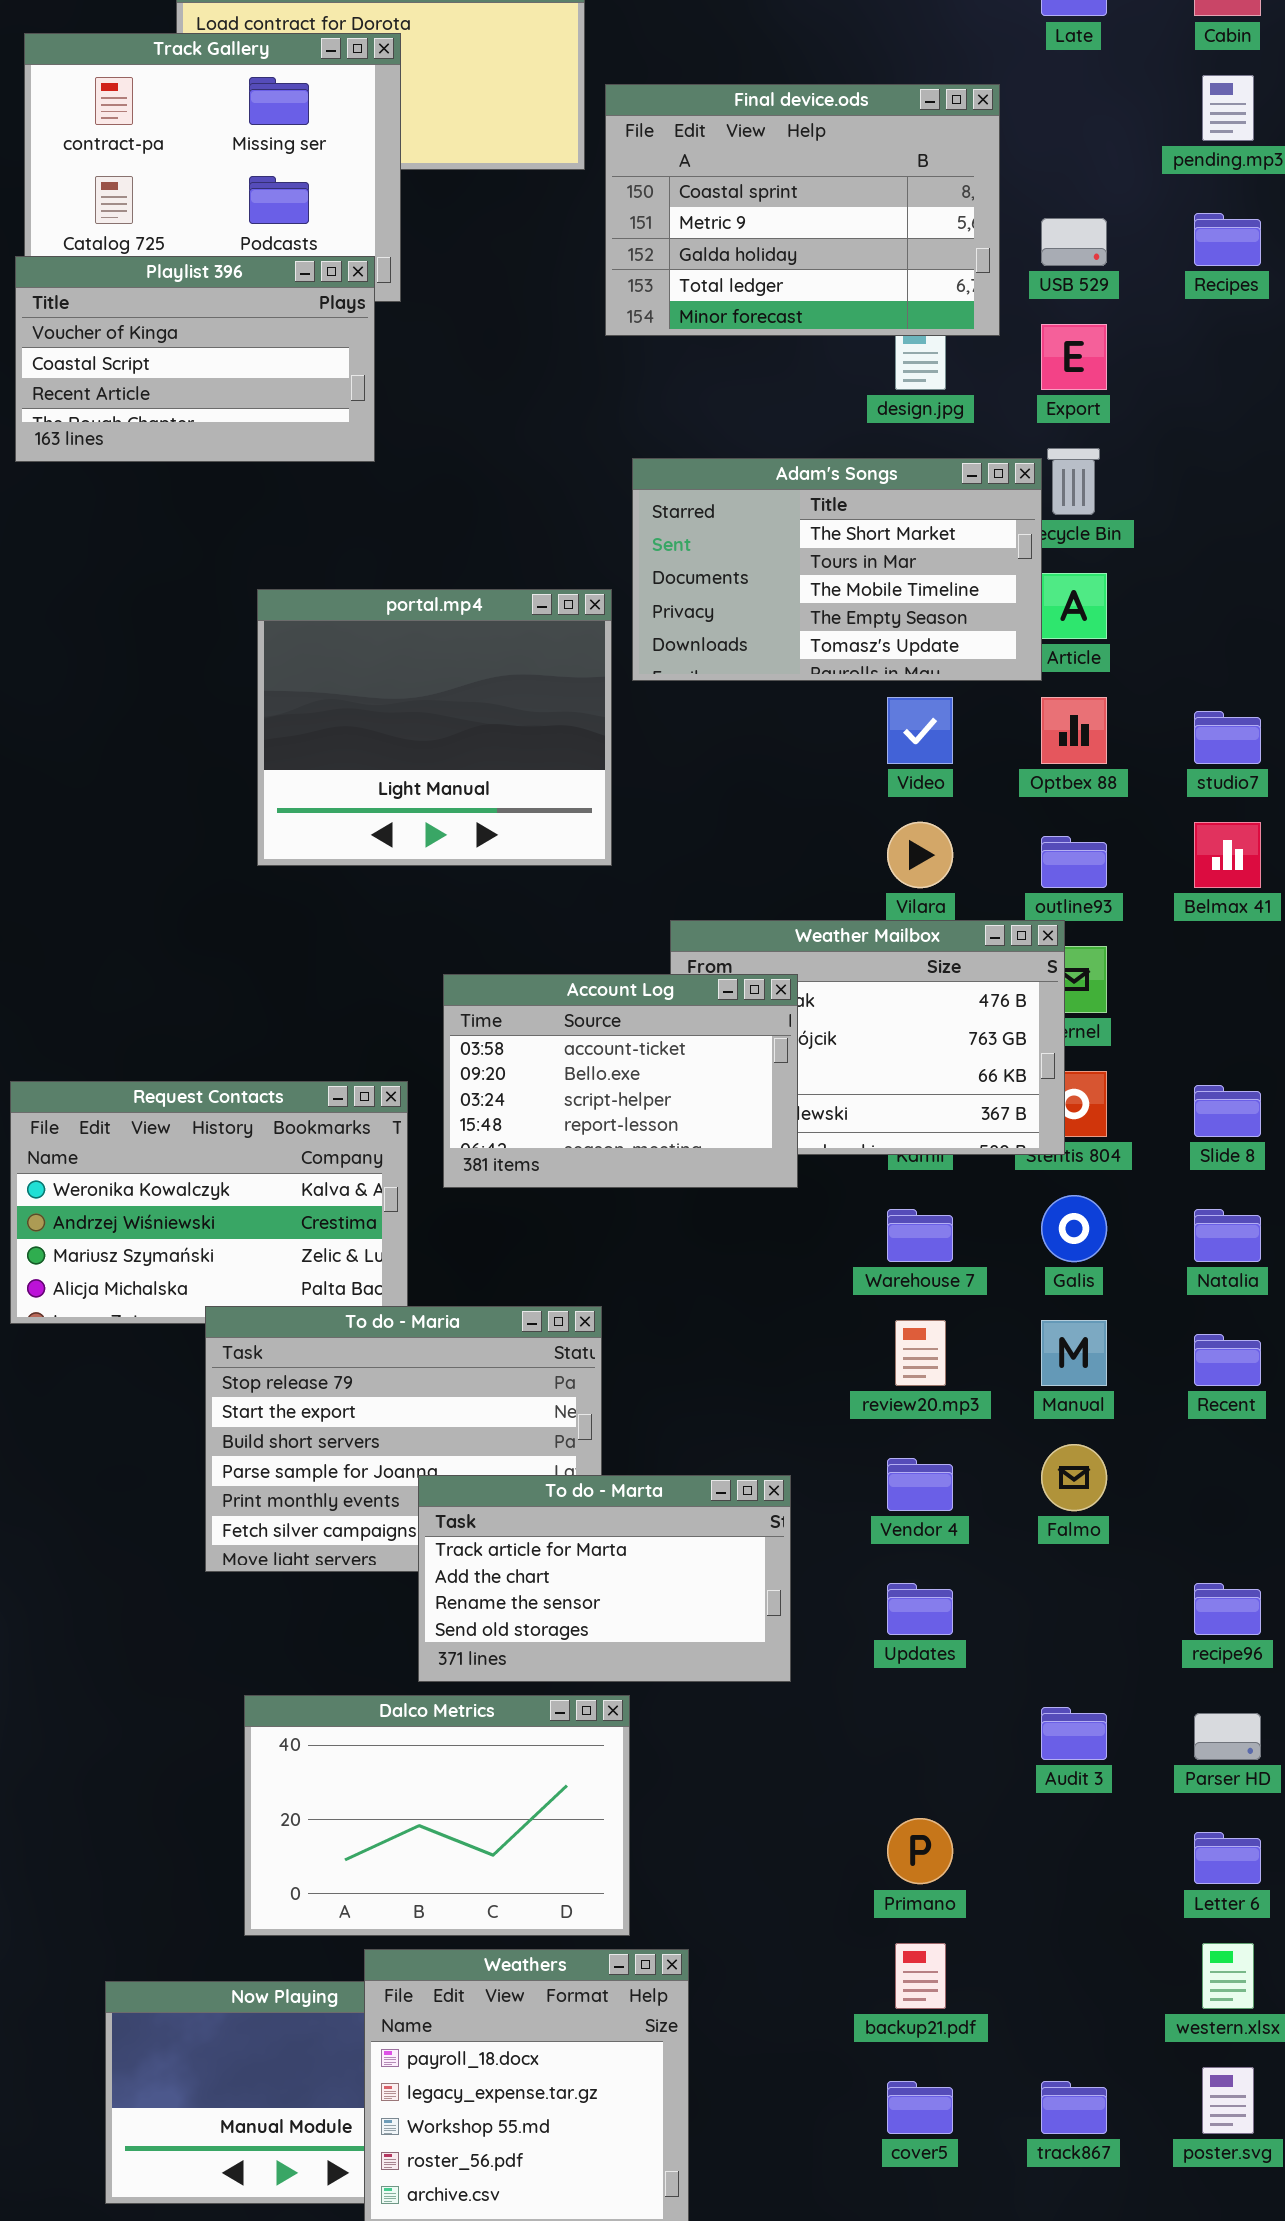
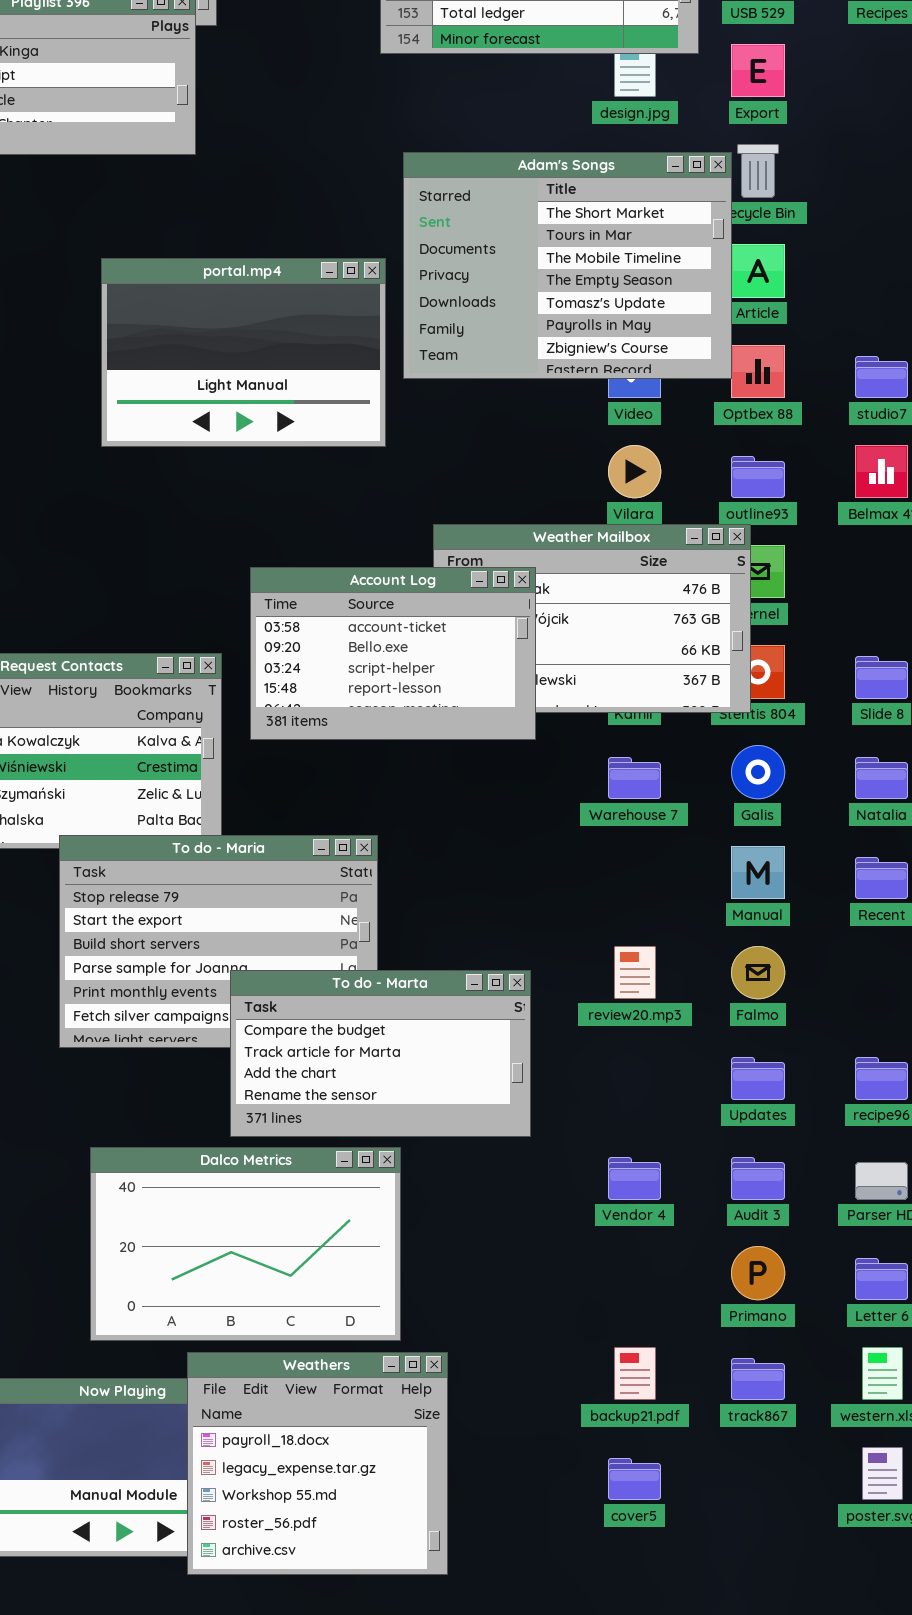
Adam's Songs: [632,458,1042,681] -> [403,152,732,379], resized
portal.mp4: [257,589,612,866] -> [101,258,386,447], resized
review20.mp3: [895,1320,946,1386] -> [614,946,656,999], moved
Vendor 4: [887,1458,953,1511] -> [608,1157,661,1200], moved
To do - Marta: [418,1475,791,1682] -> [230,970,531,1137], scrolled up 1 row
Updates: [887,1583,953,1635] -> [731,1057,785,1100], moved
Primano: [887,1818,953,1884] -> [731,1246,785,1300], moved
track867: [1041,2081,1107,2134] -> [731,1358,785,1400], moved

